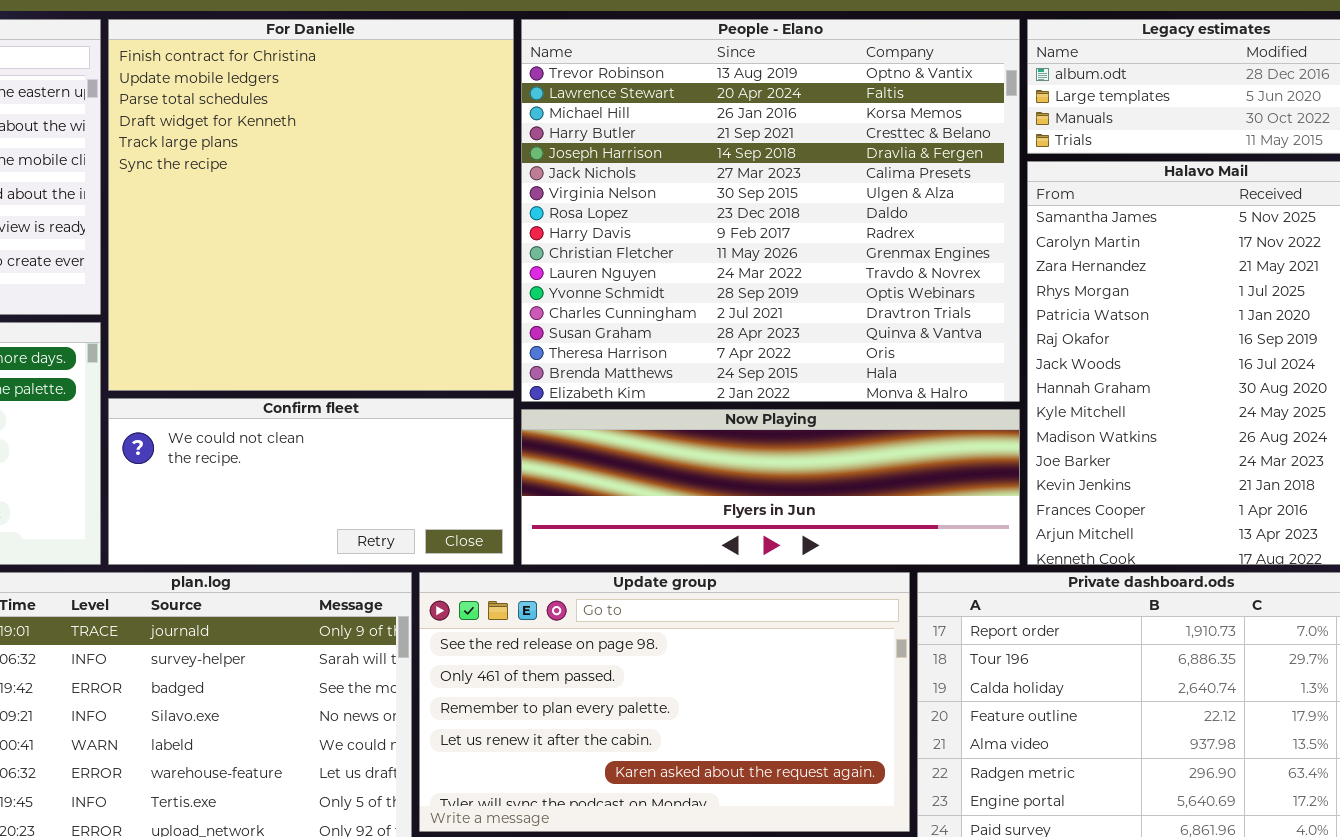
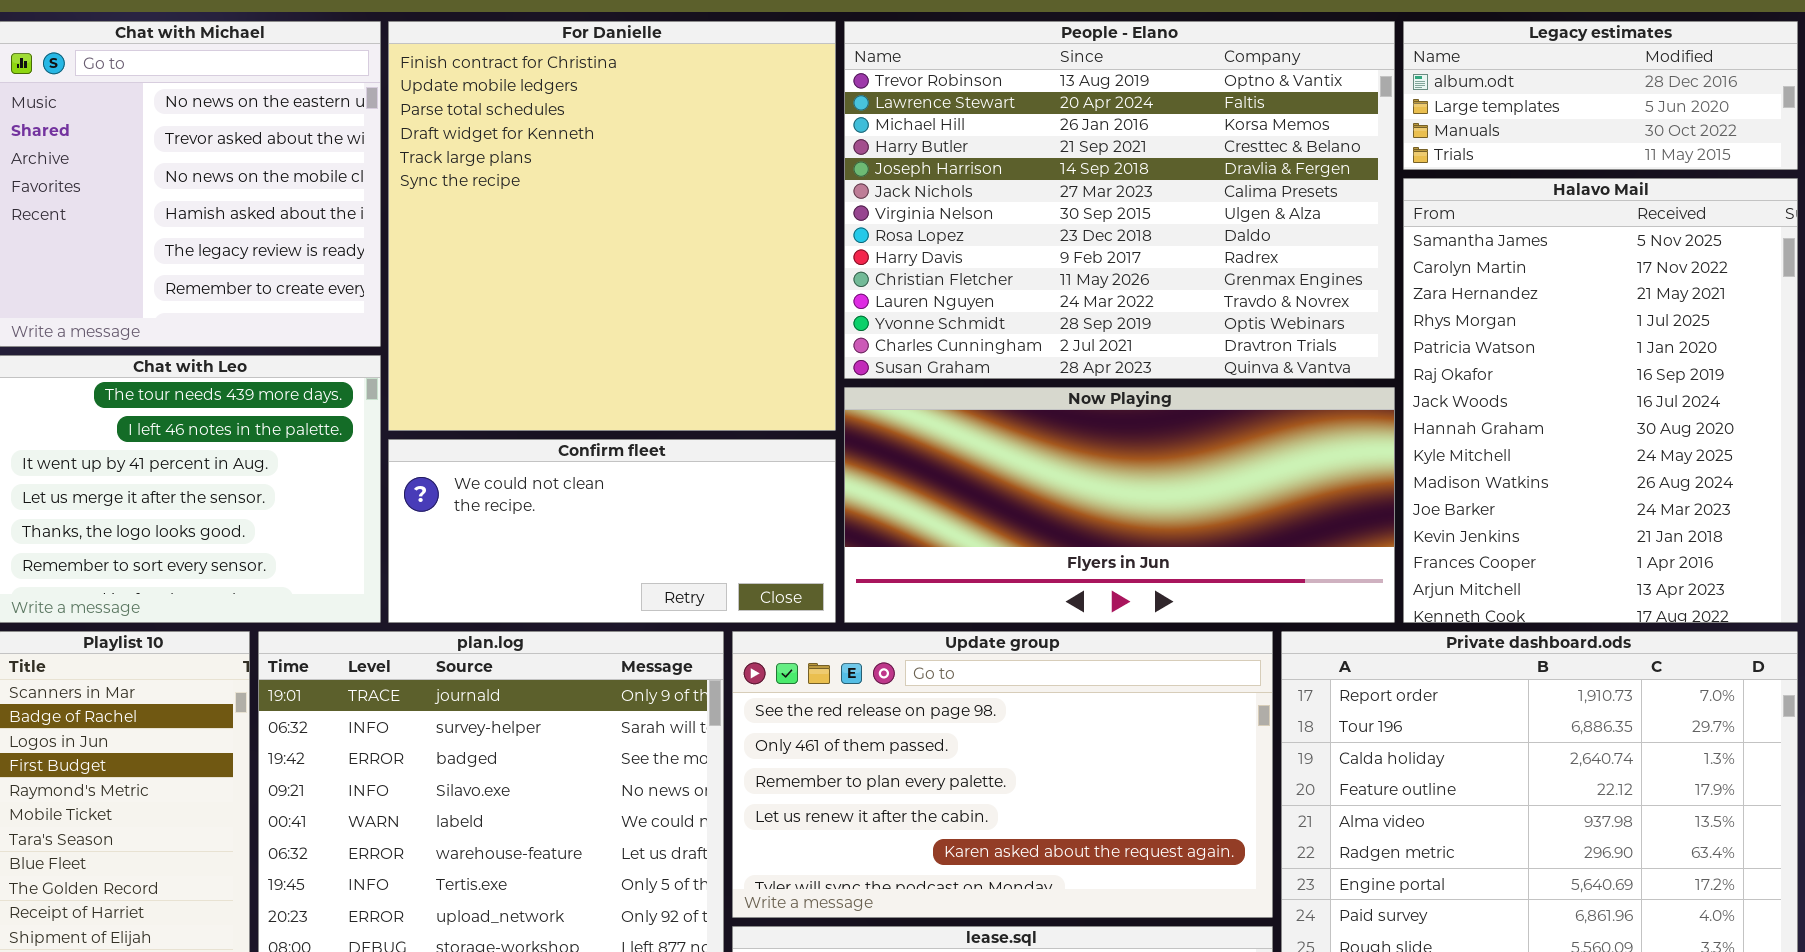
People - Elano: [521,19,1020,402] -> [844,21,1395,379], resized
Now Playing: [521,409,1020,565] -> [844,387,1395,623], resized

